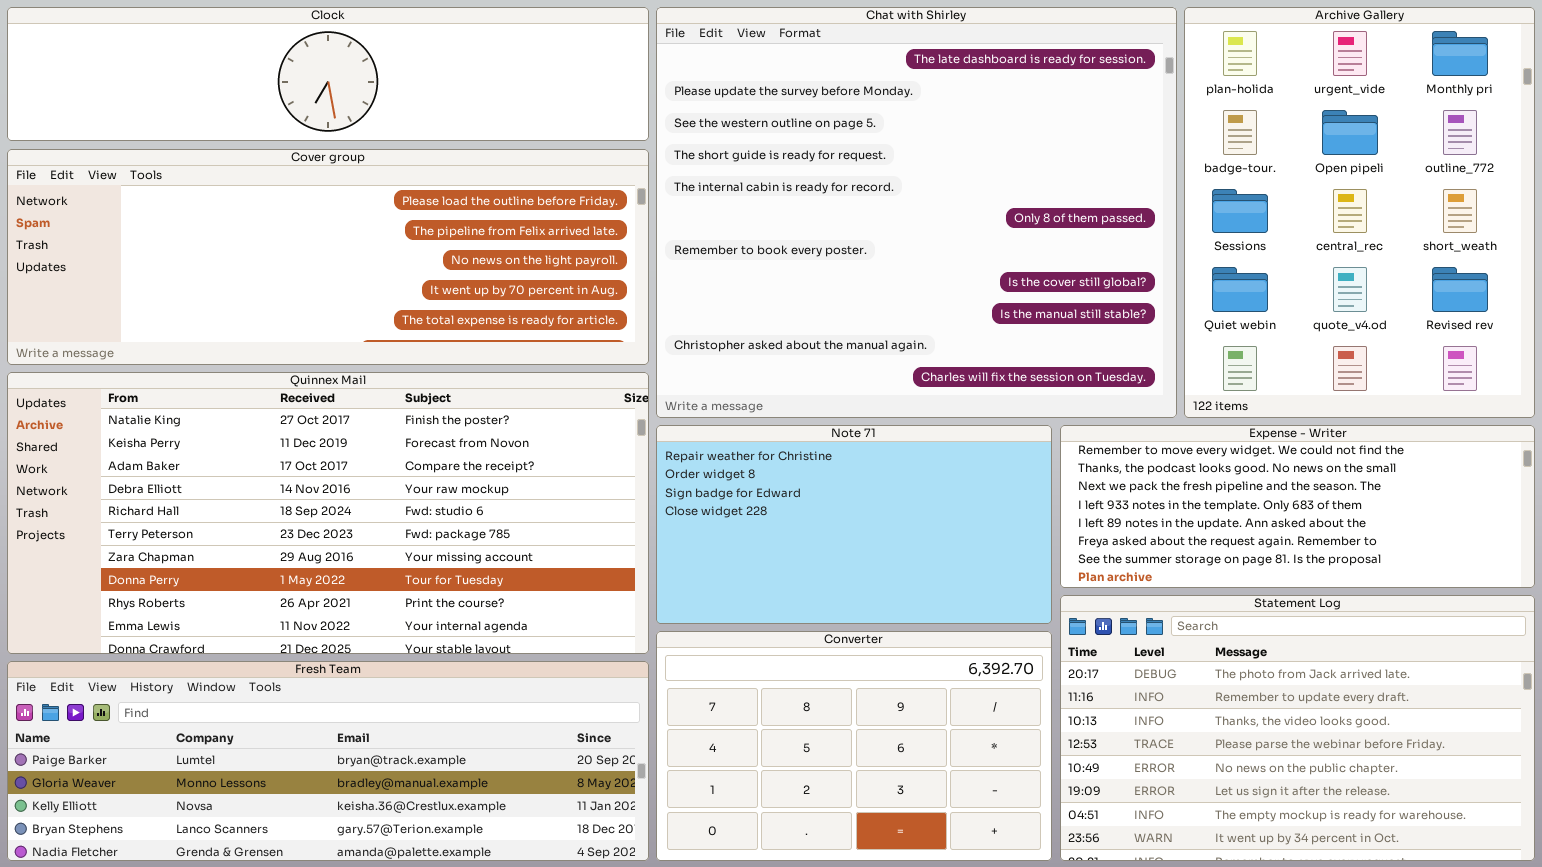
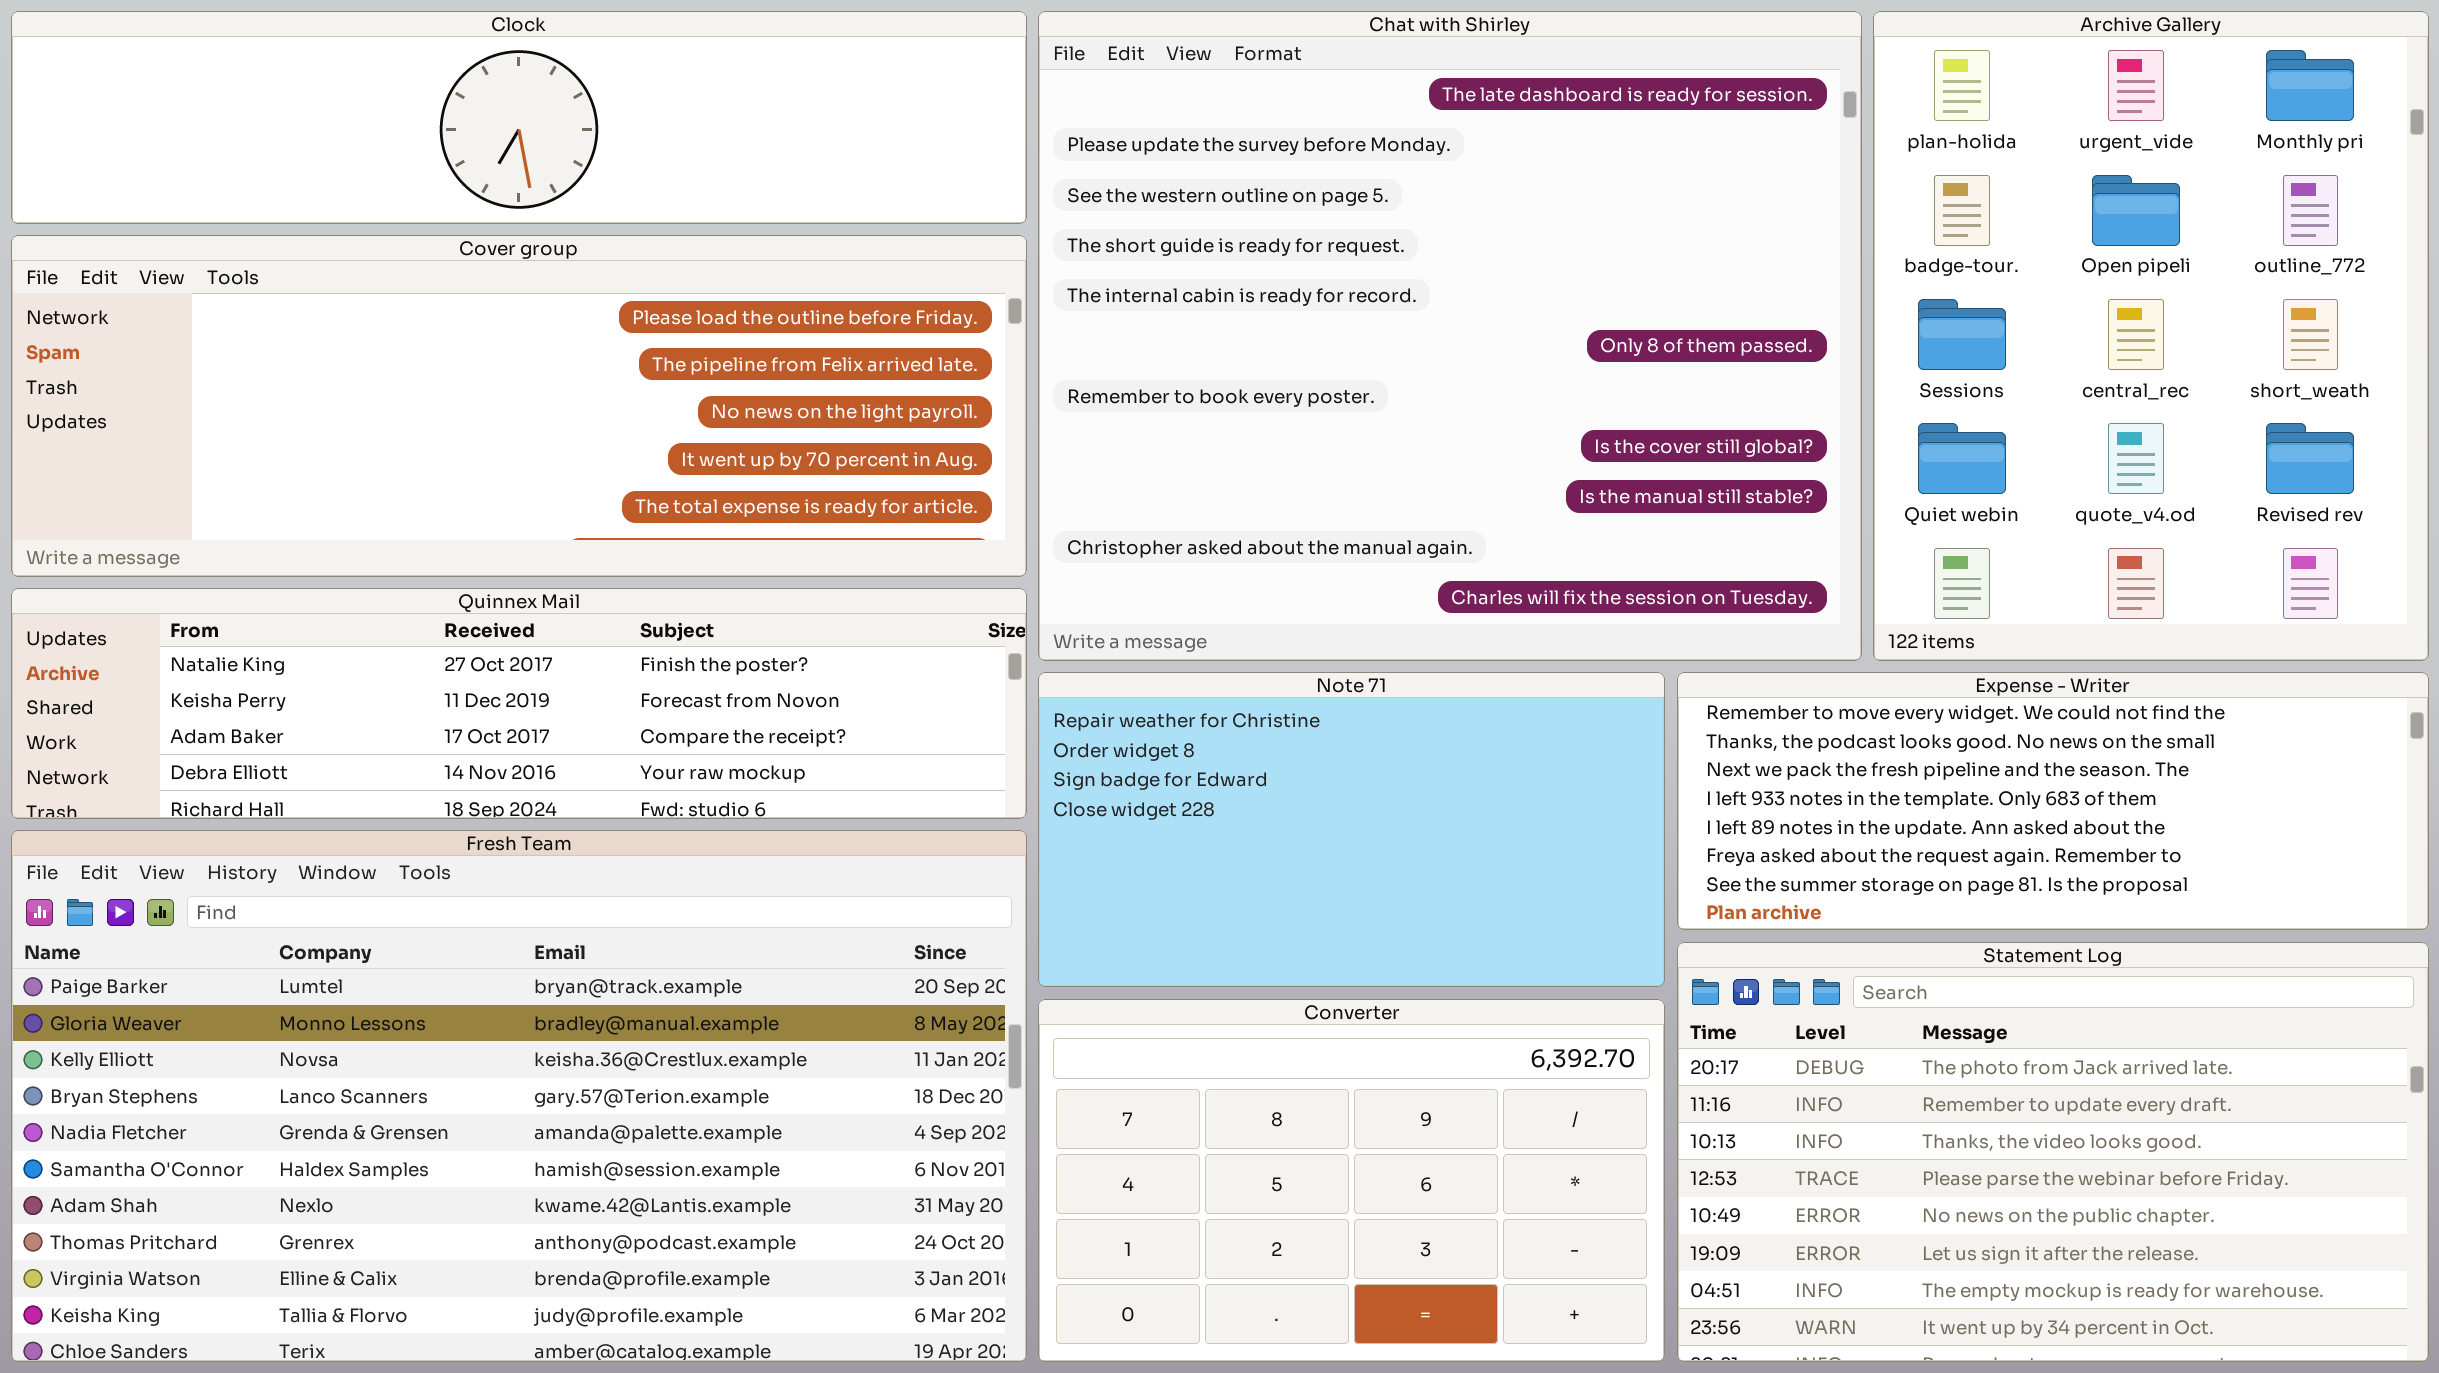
Quinnex Mail: [7,372,649,654] -> [11,588,1027,819], resized
Fresh Team: [7,661,649,861] -> [11,830,1027,1362], resized

